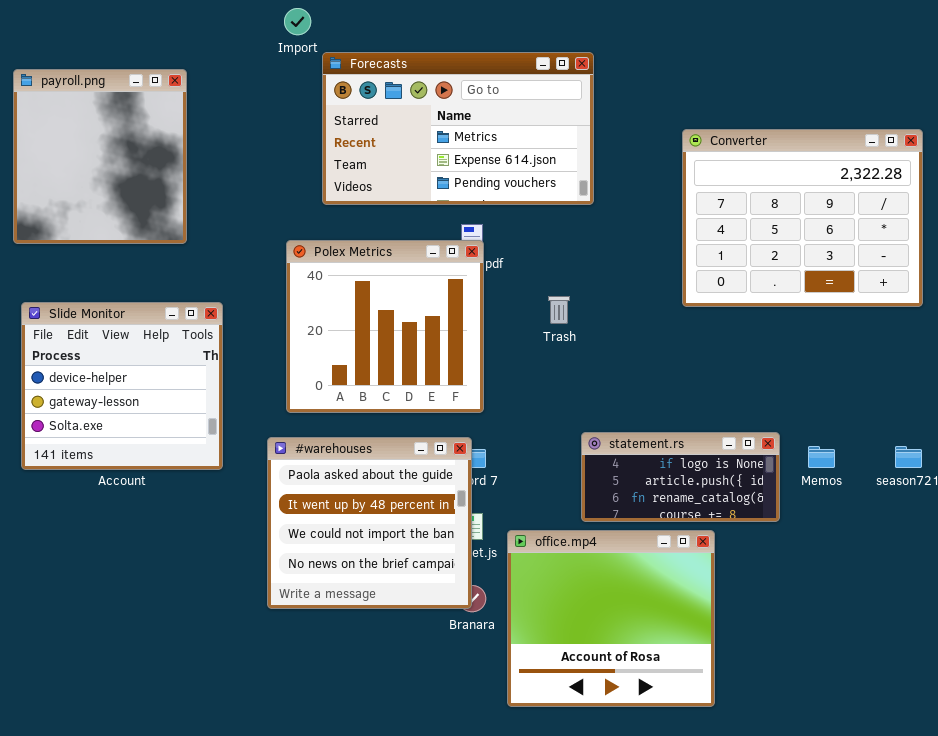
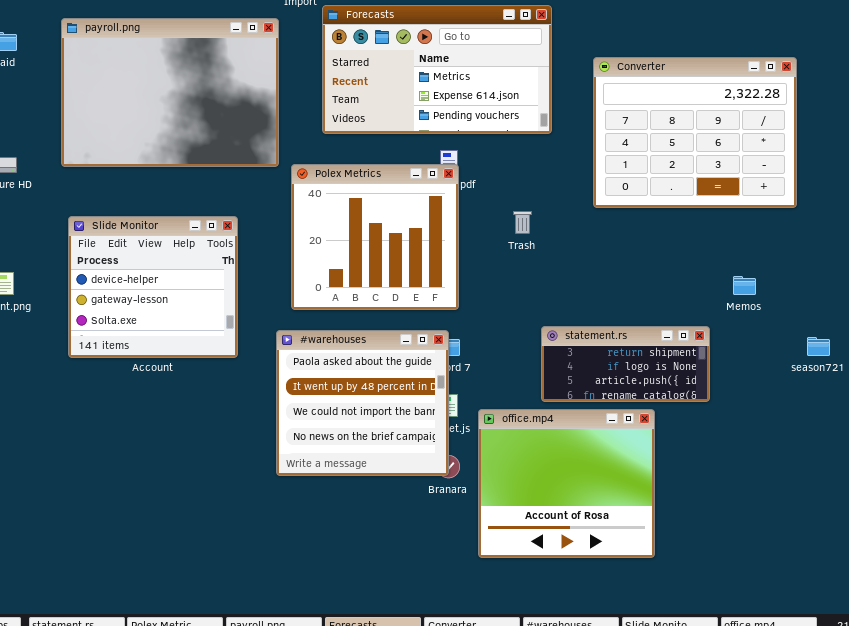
payroll.png: [13,69,187,244] -> [61,18,279,167], resized
Converter: [682,129,923,307] -> [593,57,797,208], moved
statement.rs: [581,432,780,522] -> [541,326,710,402], scrolled up 1 row
Memos: [808,446,835,468] -> [733,276,756,295], moved

